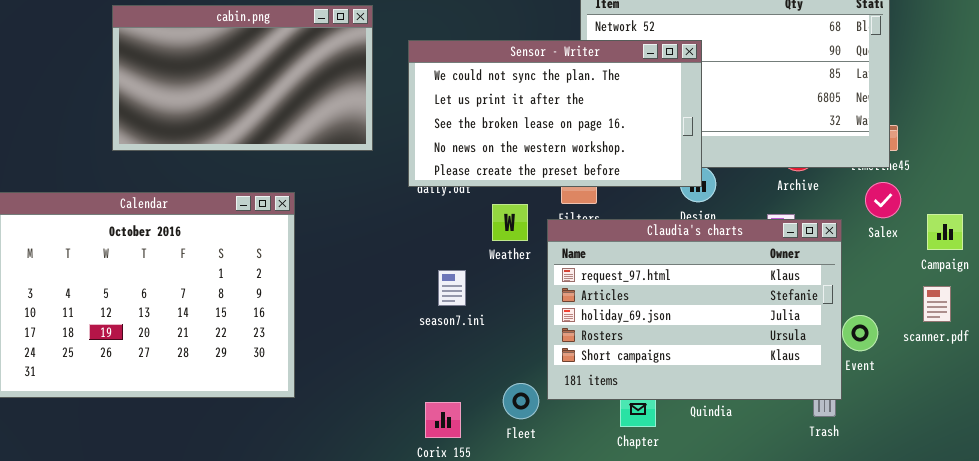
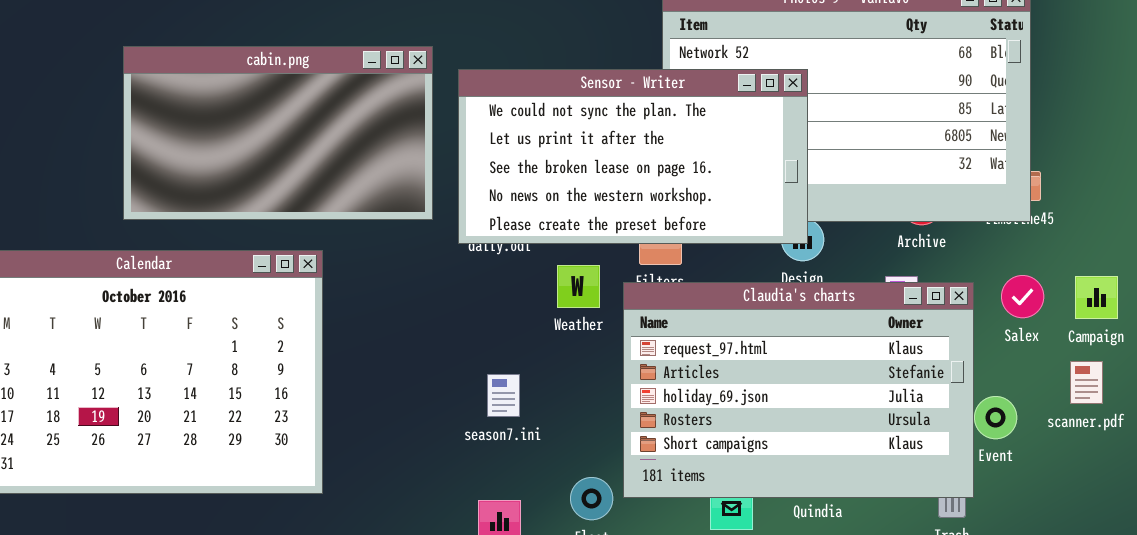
cabin.png: [112,5,373,151] -> [123,46,433,220], moved
Salex: [865,182,901,218] -> [1001,275,1044,318], moved
season7.ini: [438,270,466,306] -> [487,374,520,417], moved

